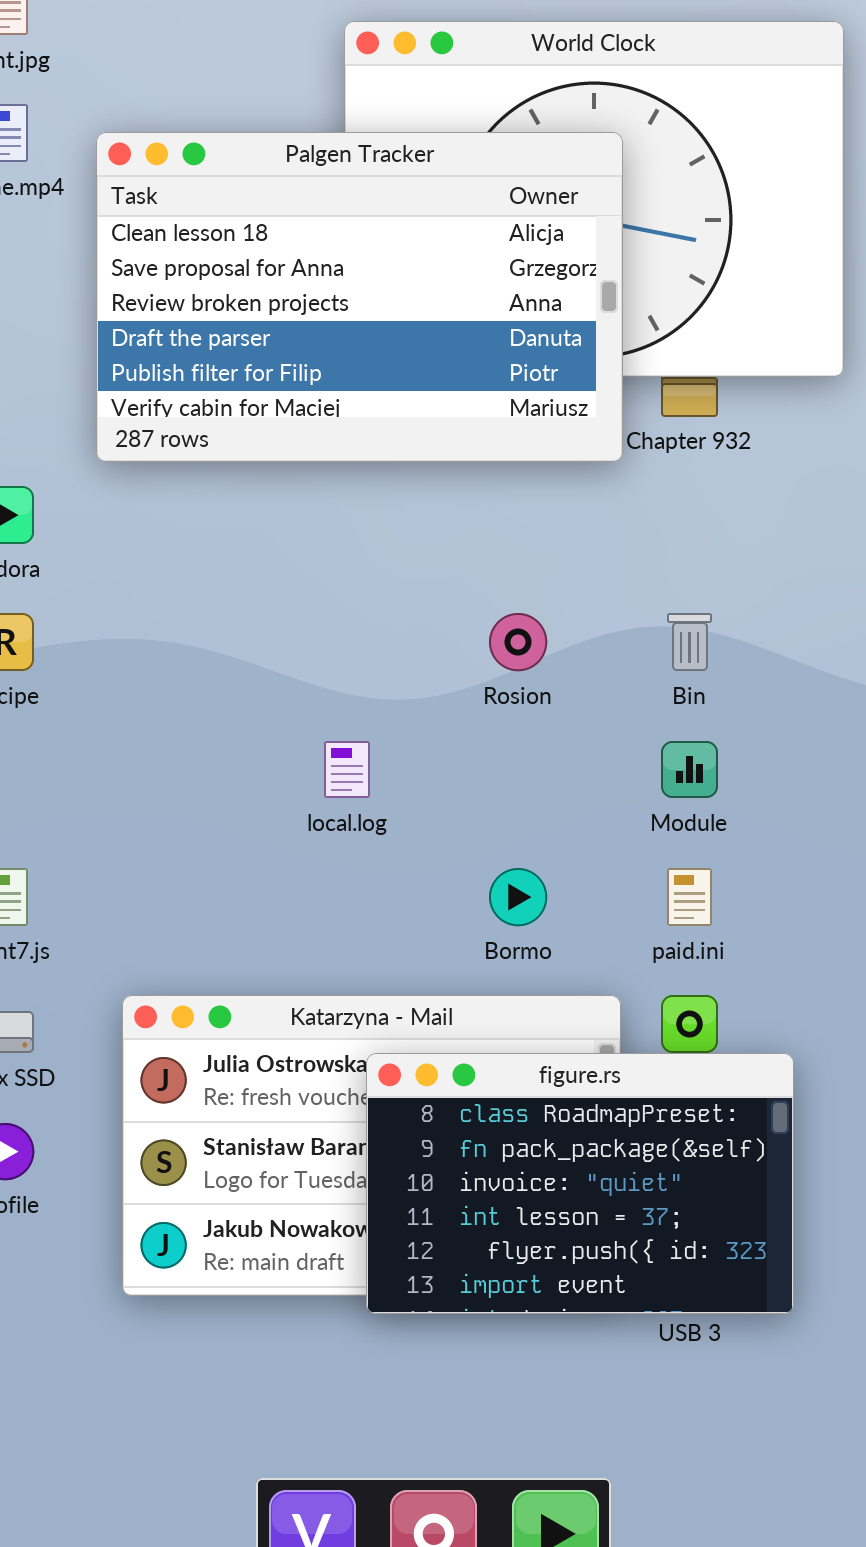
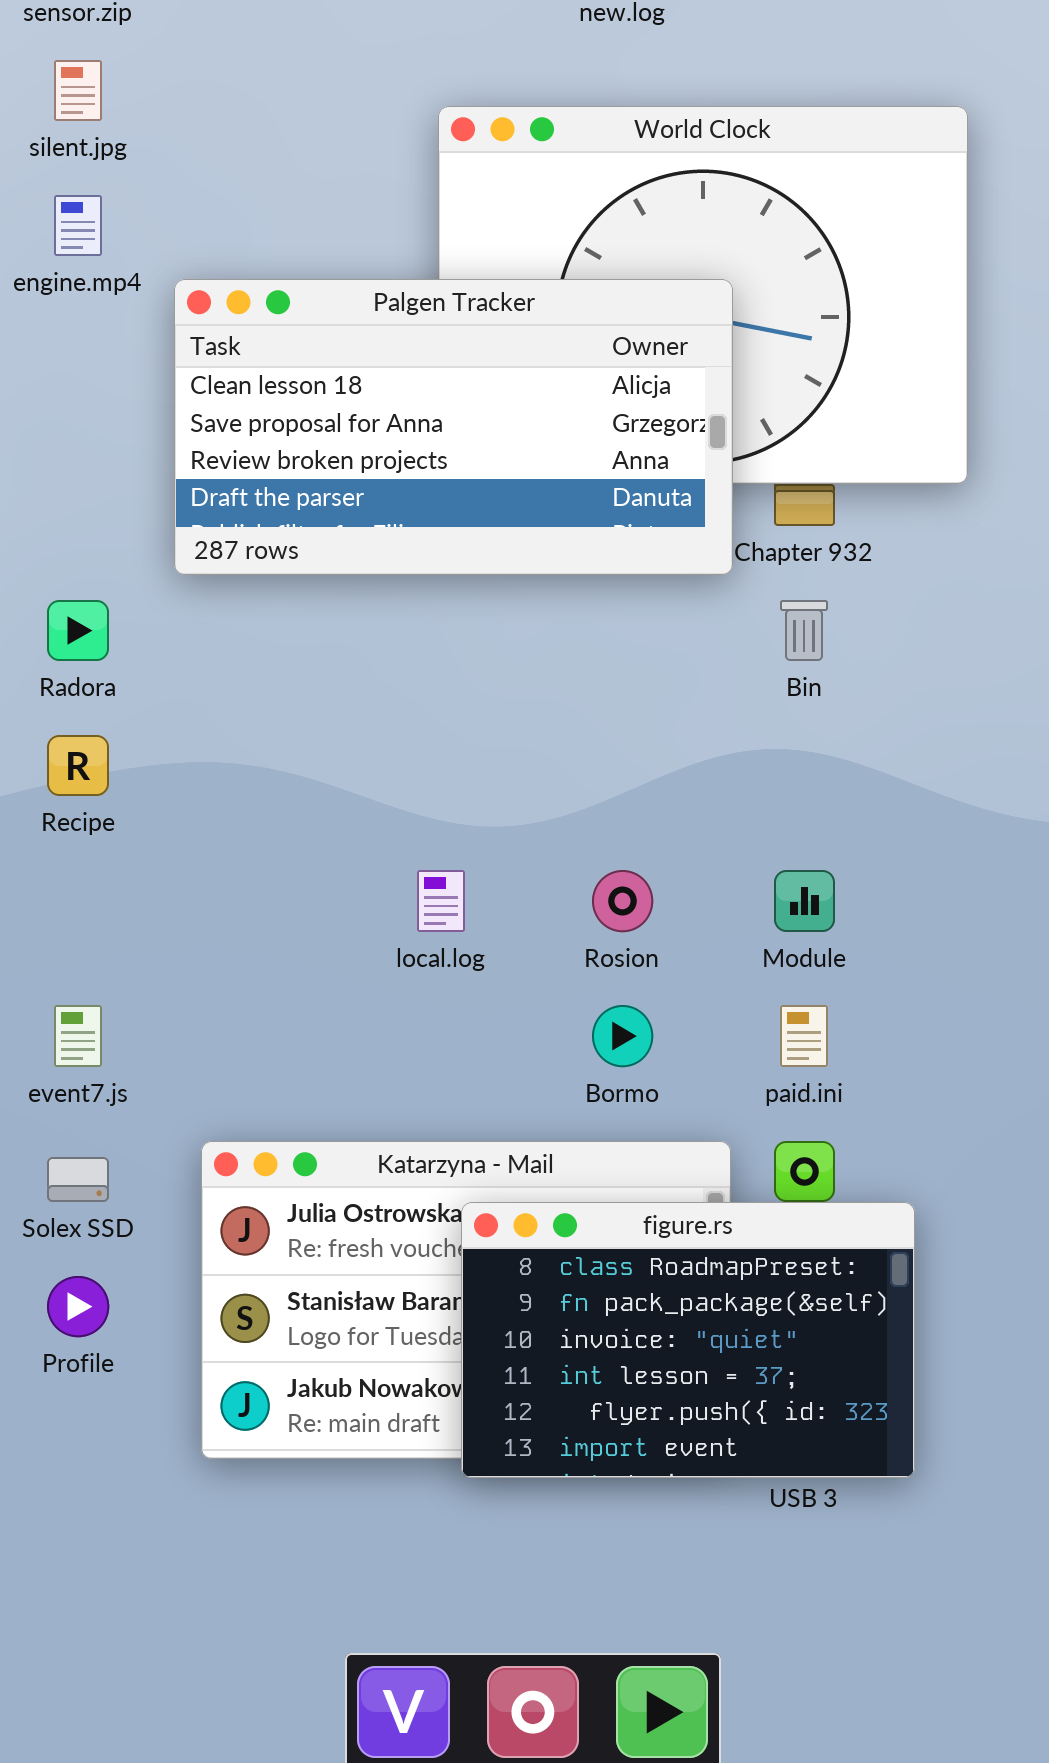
Palgen Tracker: [96,132,623,462] -> [174,279,733,575], resized
Rosion: [489,613,547,671] -> [592,870,653,932], moved
Bin: [667,613,712,671] -> [780,600,828,661], moved

